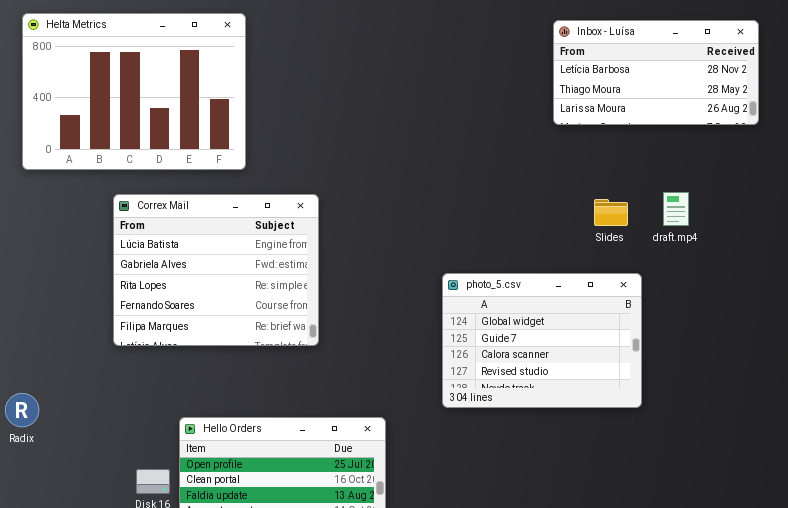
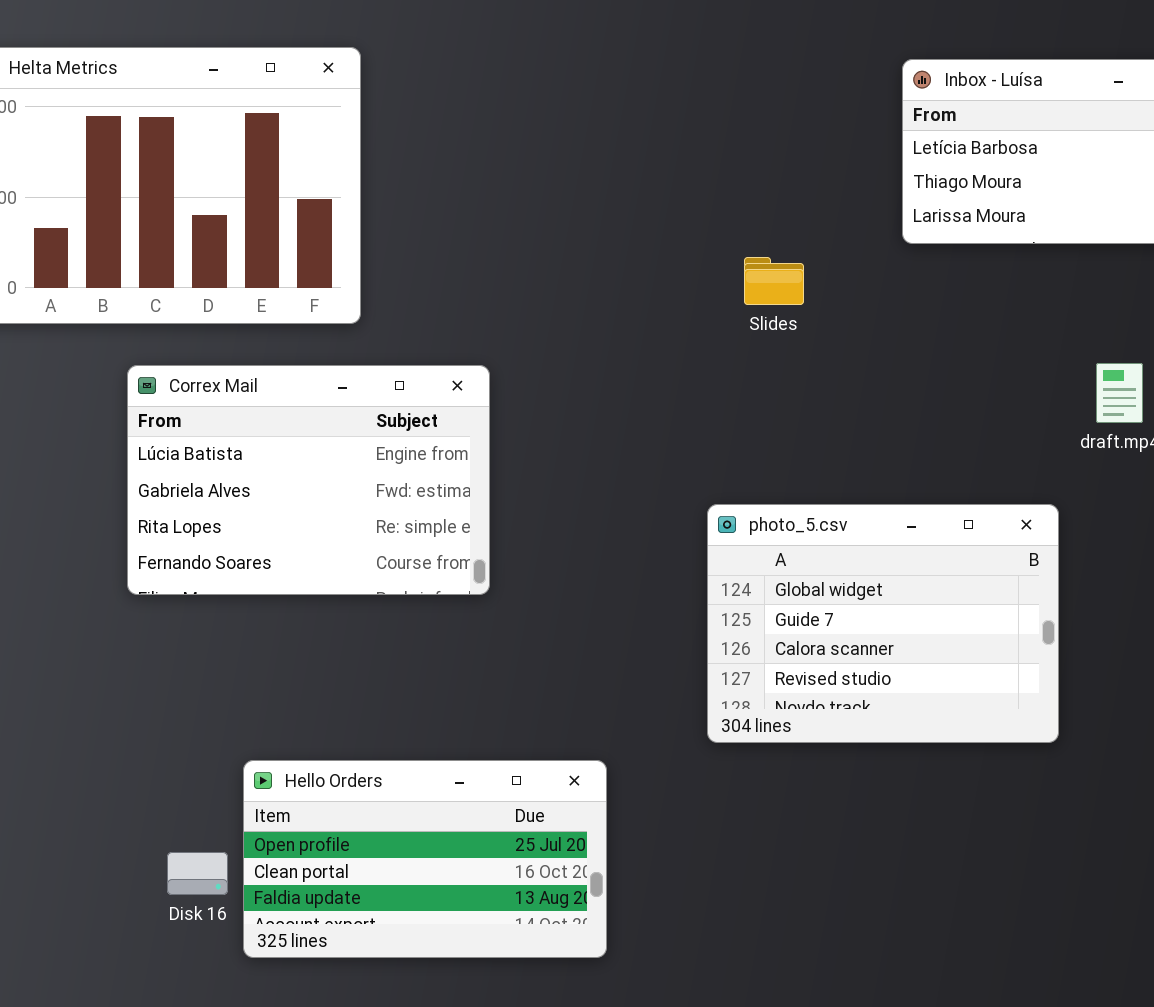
Correx Mail: [113,194,319,346] -> [127,365,490,595], resized
Slides: [594,199,628,226] -> [744,257,804,305], moved

